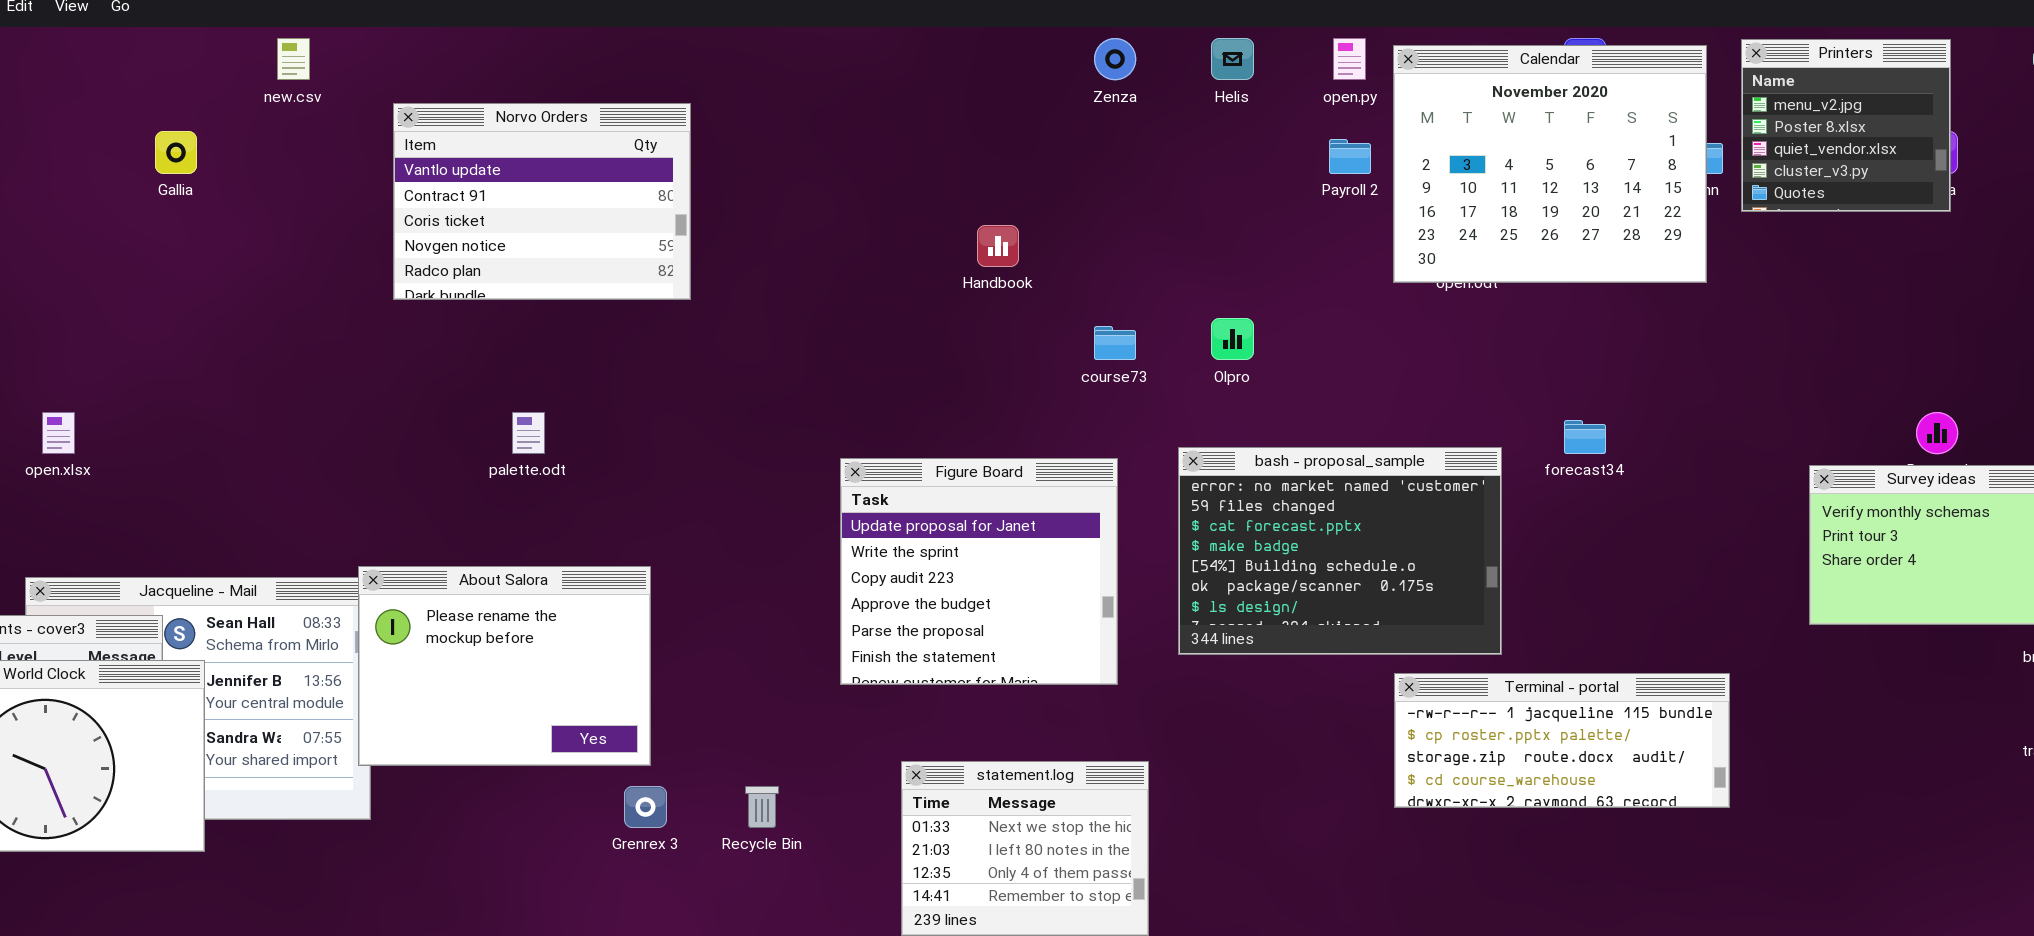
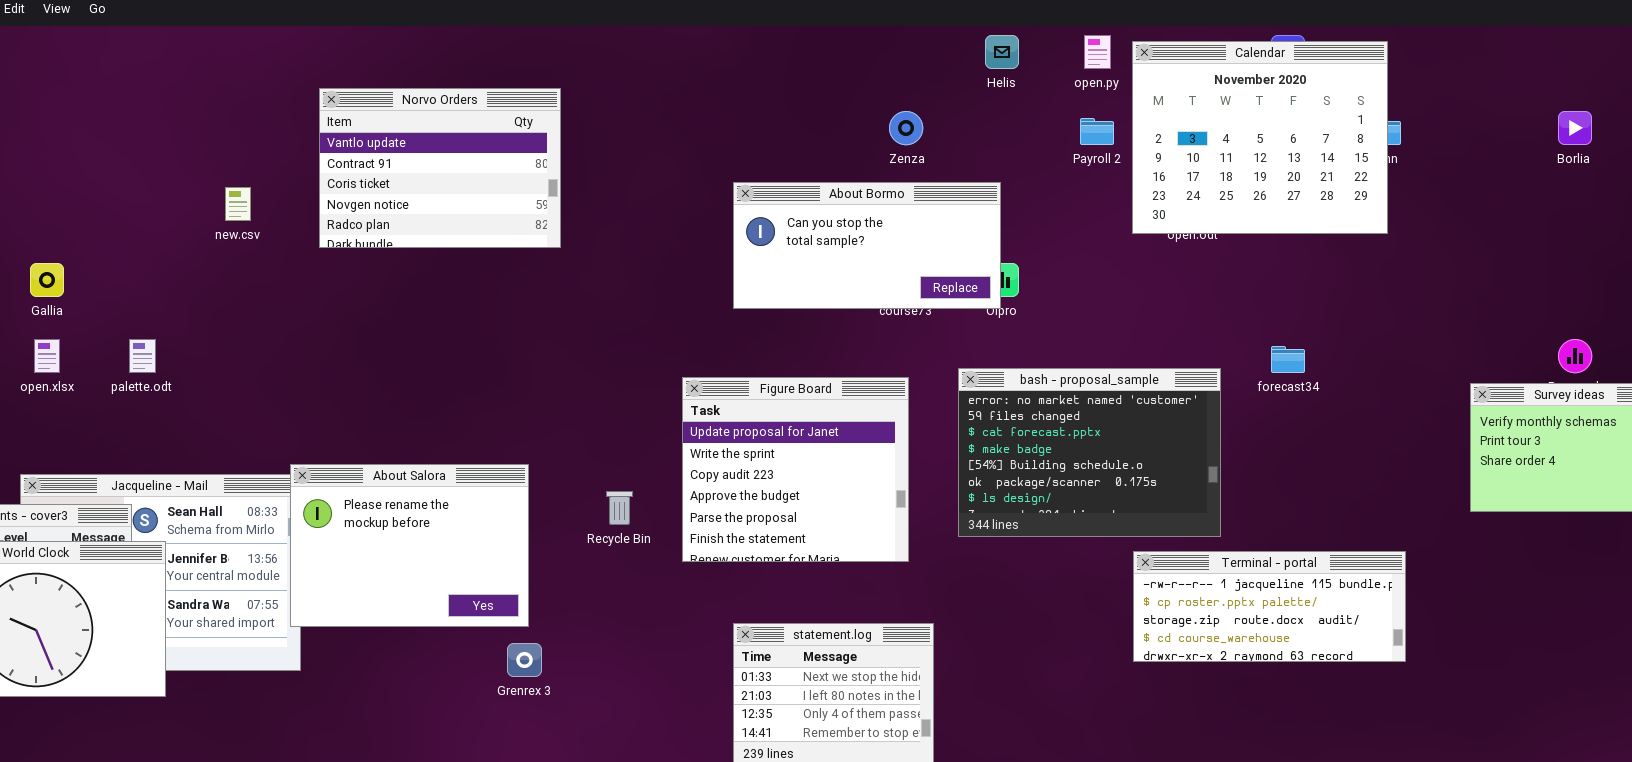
new.csv: [277,38,310,80] -> [225,187,251,221], moved
Zenza: [1094,38,1136,80] -> [889,111,923,145], moved
Printers: [1741,39,1951,212] -> none, closed
Gallia: [155,131,197,174] -> [30,263,64,297], moved
About Bormo: none -> [733,182,1001,309], opened
palette.odt: [512,412,545,454] -> [129,339,156,373], moved
Recycle Bin: [745,786,779,828] -> [606,491,633,525], moved

